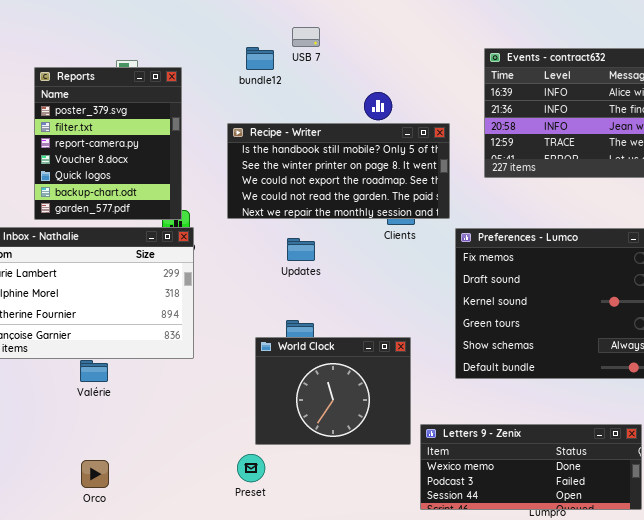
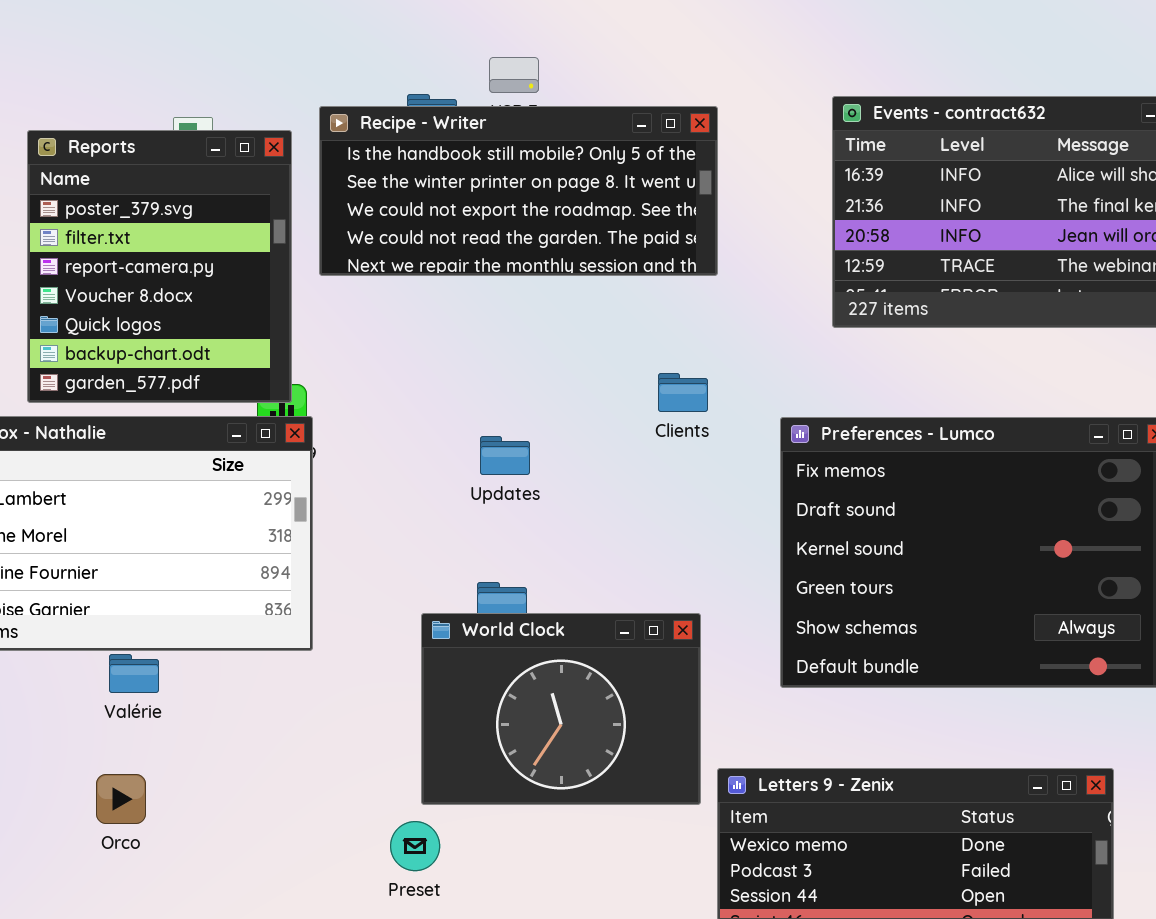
Recipe - Writer: [227,123,450,219] -> [319,106,718,276], moved
Orco: [81,460,109,488] -> [96,774,146,824], moved

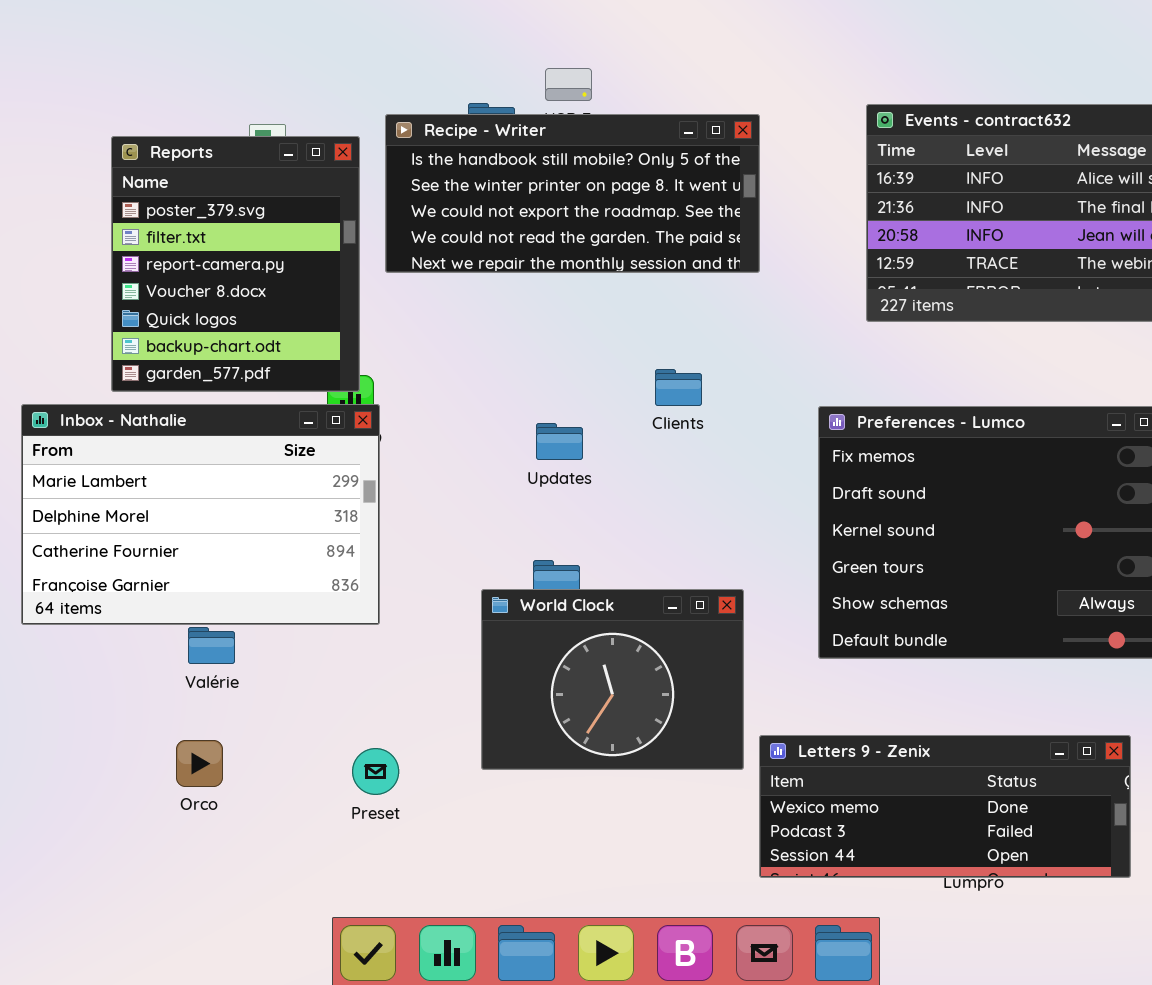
Clients: [658,373,708,412] -> [655,369,702,406], moved
Preset: [390,821,440,871] -> [352,748,399,795], moved

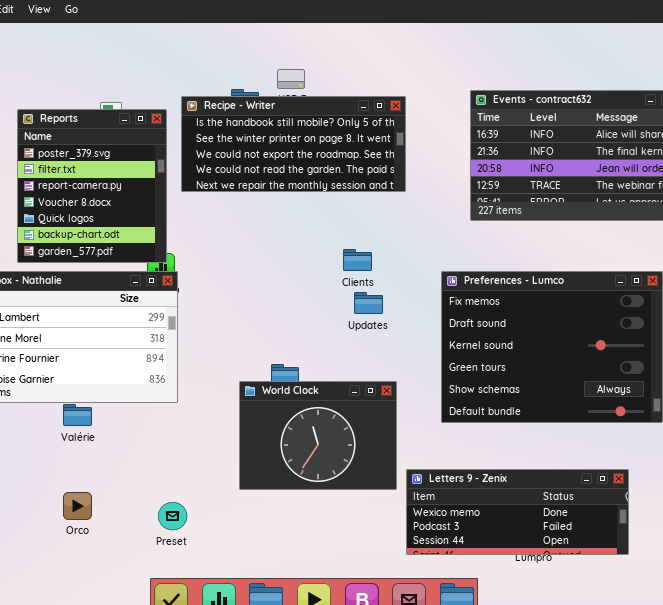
Updates: [536,423,583,460] -> [354,292,383,314], moved
Orco: [176,740,223,787] -> [63,492,92,520], moved
Preset: [352,748,399,795] -> [158,502,187,530], moved

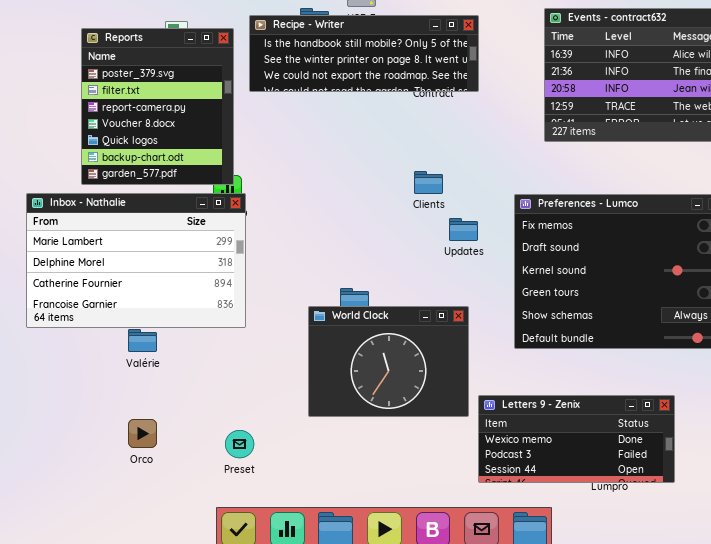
Recipe - Writer: [181,96,406,192] -> [249,15,479,92], resized
Updates: [354,292,383,314] -> [449,218,478,241], moved
Letters 9 - Zenix: [406,469,629,555] -> [478,395,675,483], resized

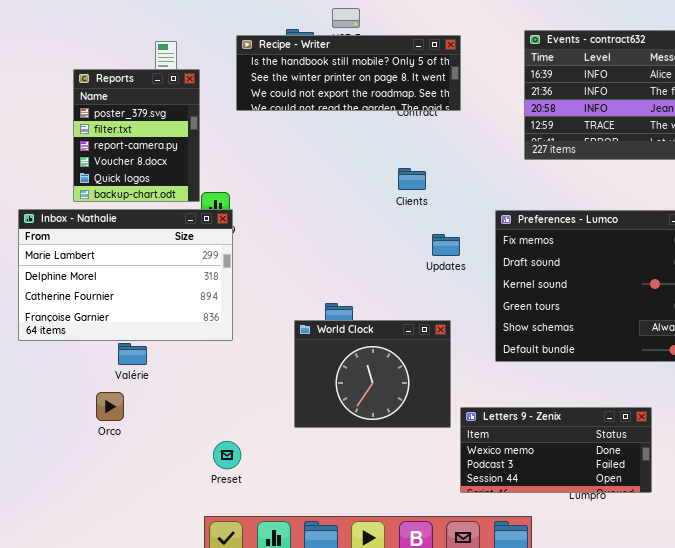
Reports: [81,28,234,185] -> [73,69,200,202], resized
Clients: [414,171,443,194] -> [398,168,426,190], moved
Orco: [128,419,157,448] -> [96,392,124,421], moved

